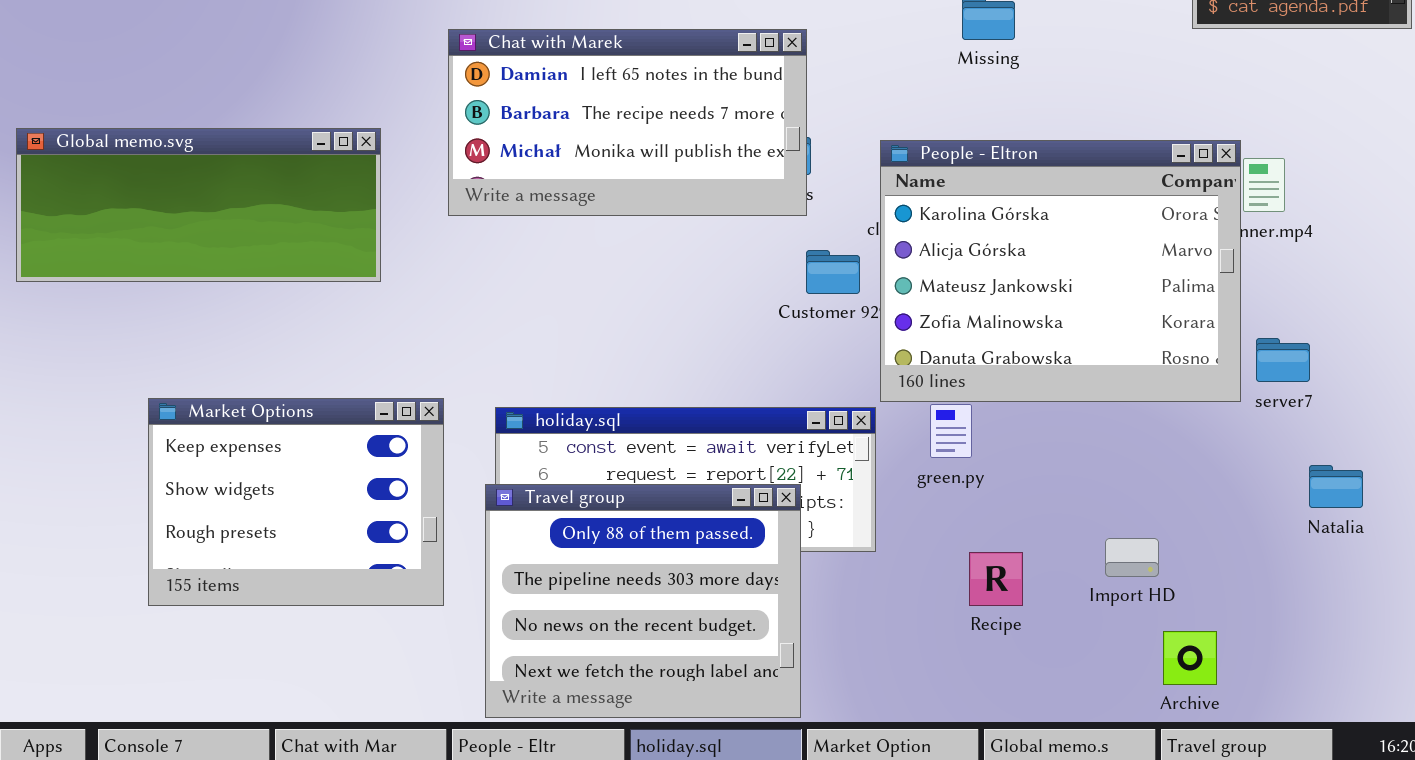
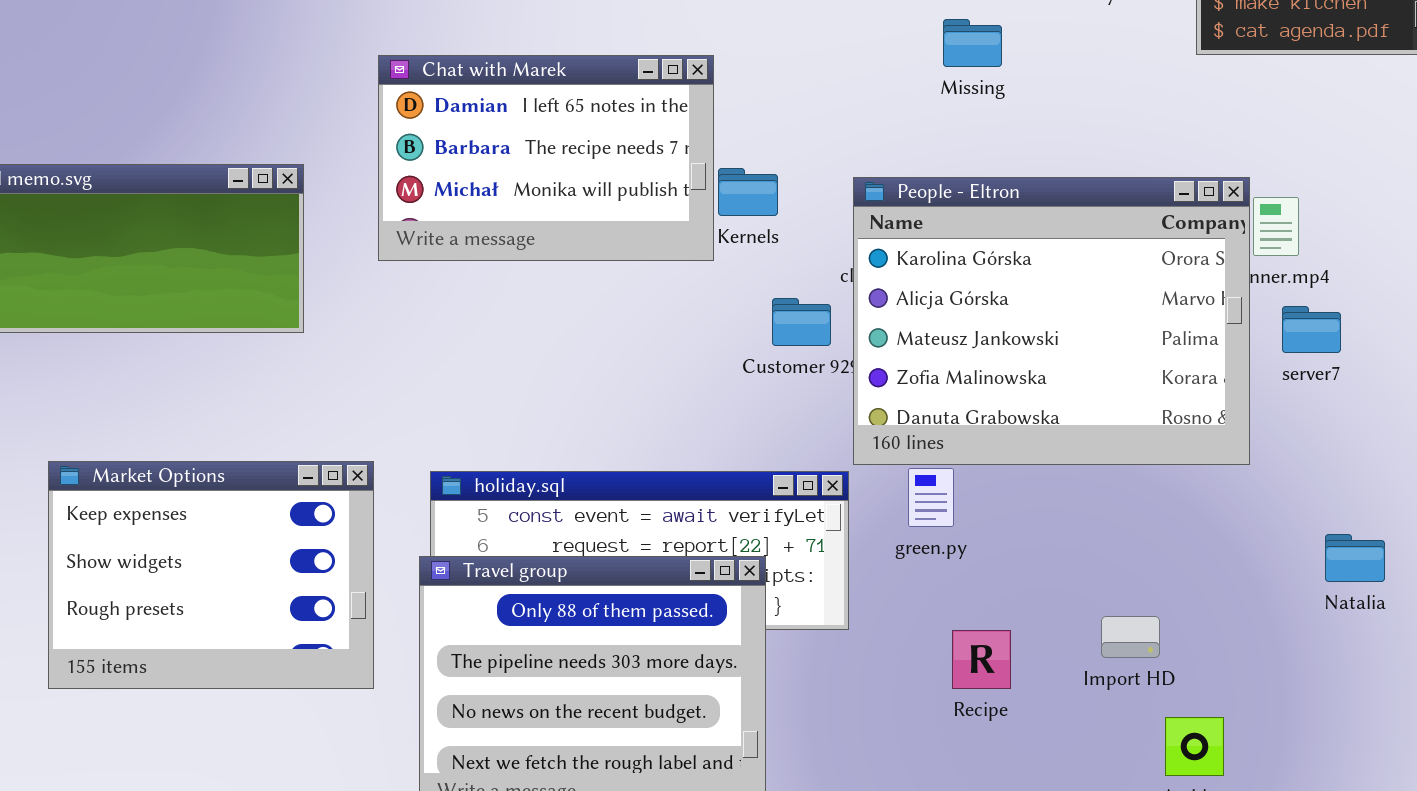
Chat with Marek: [448,29,807,216] -> [378,55,714,261], resized
server7: [1256,338,1310,382] -> [1282,306,1341,353], moved

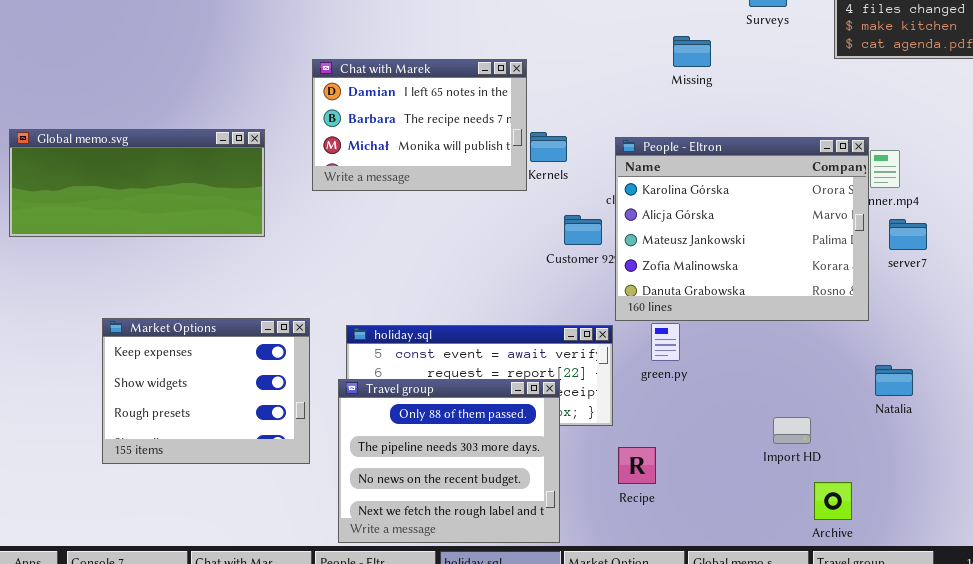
Natalia: [1325,534,1385,582] -> [875,365,913,396], moved
Recipe: [952,630,1011,689] -> [618,447,656,484], moved

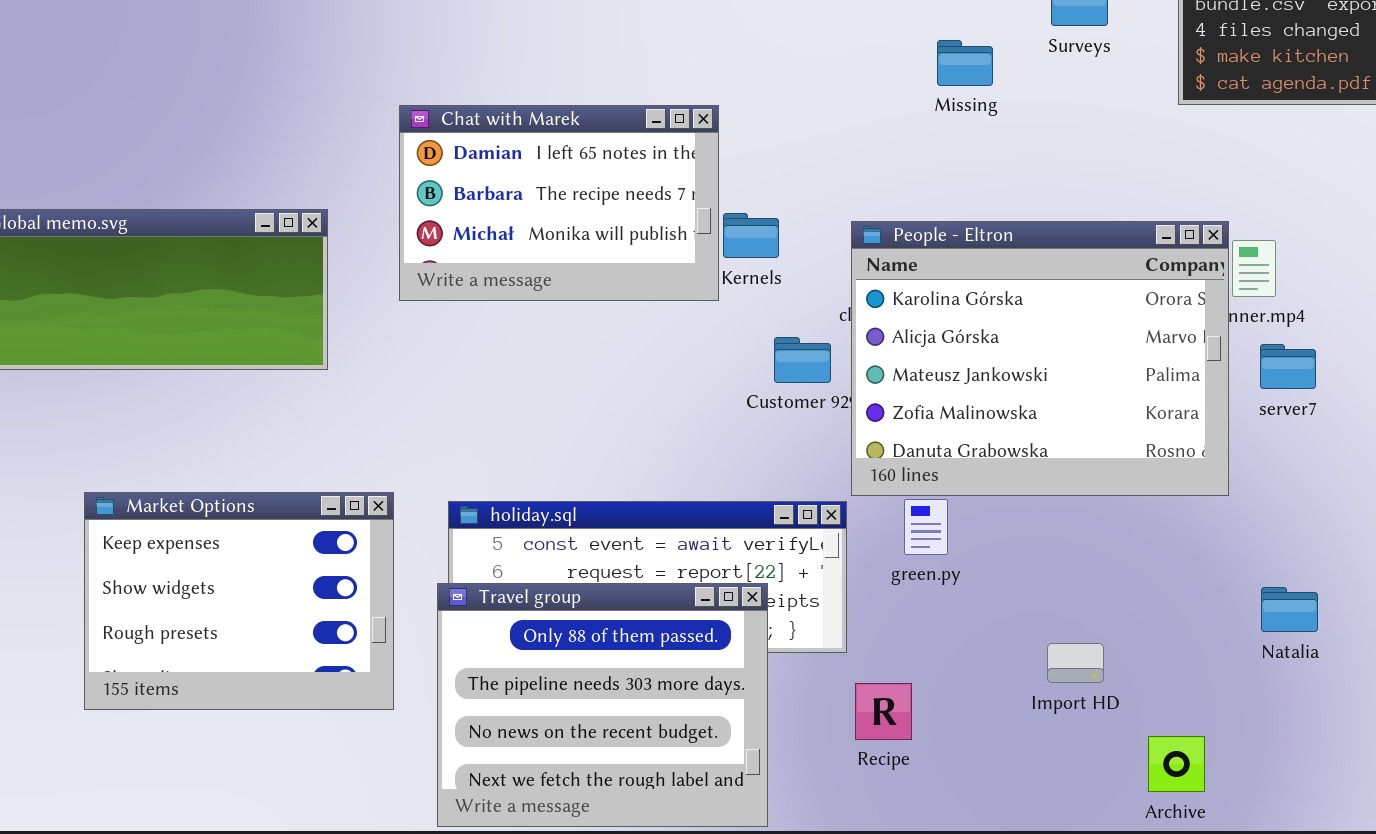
Missing: [673,36,711,67] -> [937,40,993,86], moved
Natalia: [875,365,913,396] -> [1261,587,1318,632], moved
Import HD: [773,417,811,444] -> [1047,643,1104,683], moved

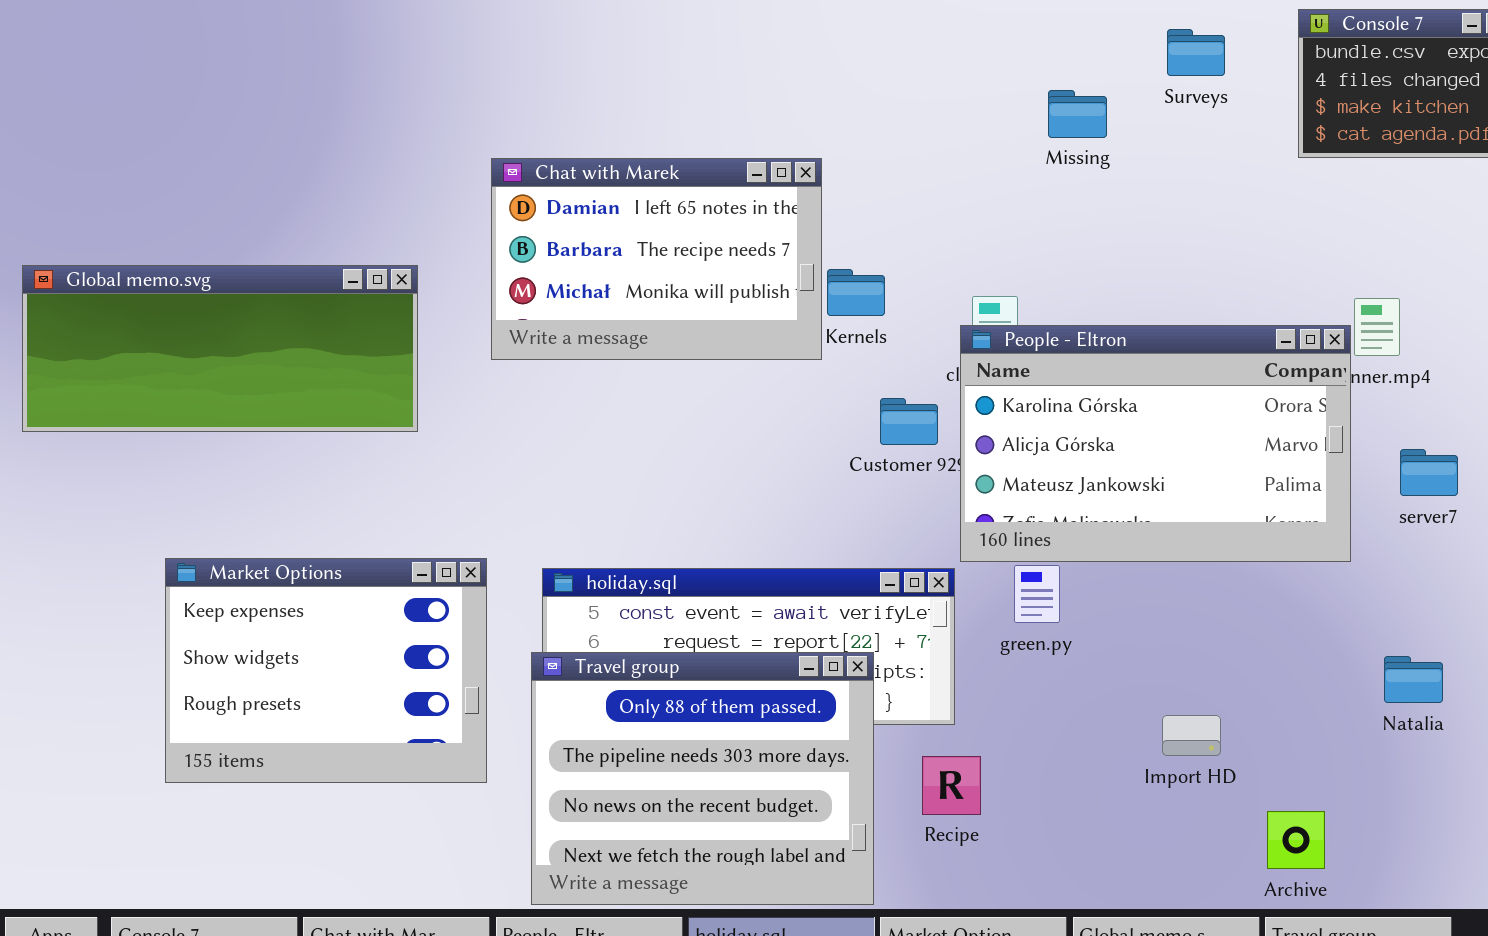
People - Eltron: [851,221,1229,496] -> [960,325,1351,562], resized
server7: [1260,344,1316,389] -> [1400,449,1458,496], moved
Recipe: [855,683,912,740] -> [922,756,981,815], moved

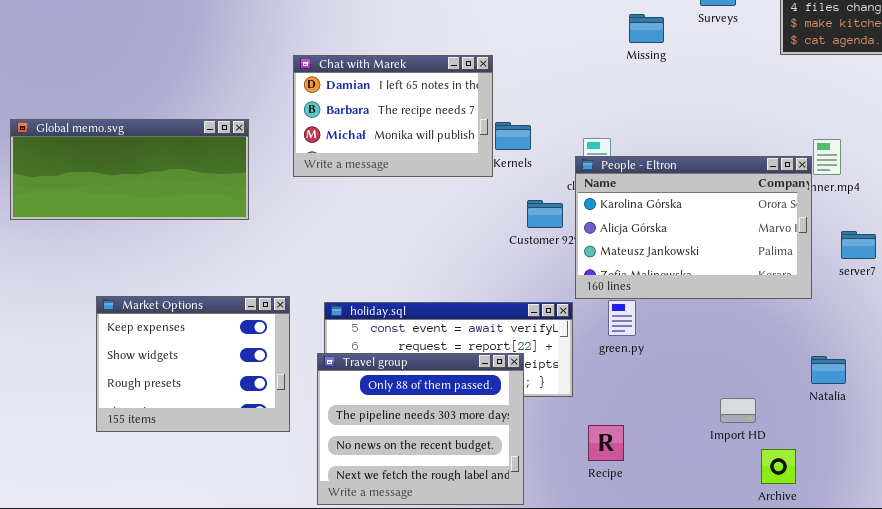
Natalia: [1384,656,1443,703] -> [811,356,846,384], moved
Import HD: [1162,715,1221,756] -> [720,398,756,423], moved
Recipe: [922,756,981,815] -> [588,425,624,461], moved

